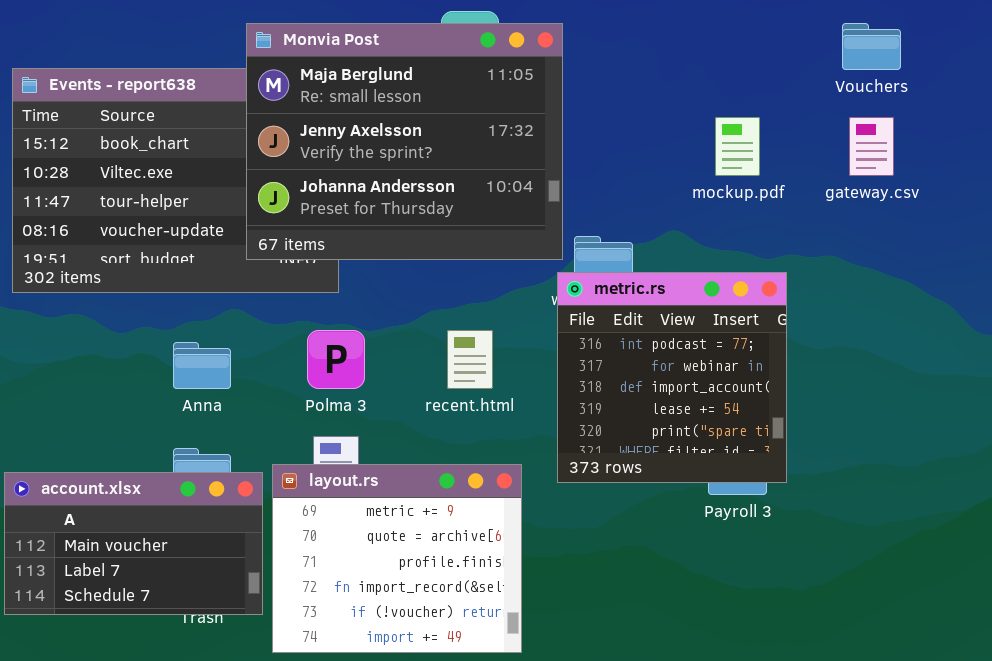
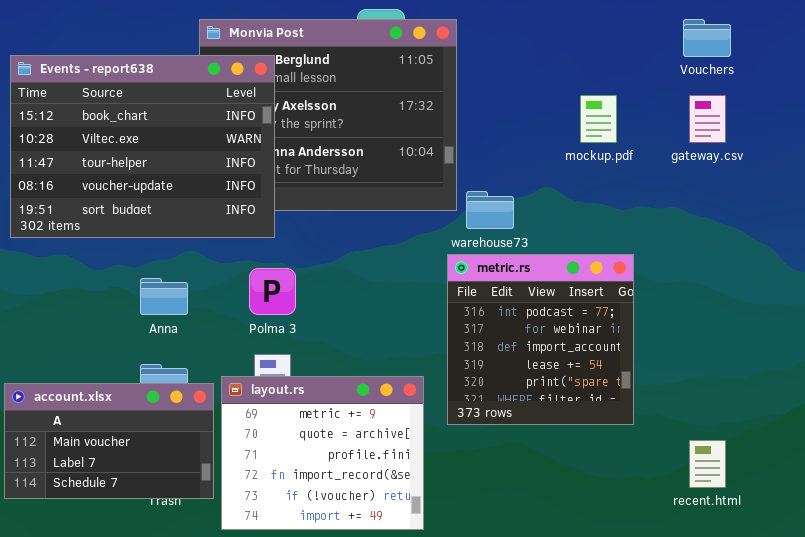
Events - report638: [12,68,339,293] -> [10,55,275,238], raised
metric.rs: [557,272,787,483] -> [447,254,634,425], moved
recent.html: [447,330,493,389] -> [689,440,726,488], moved

